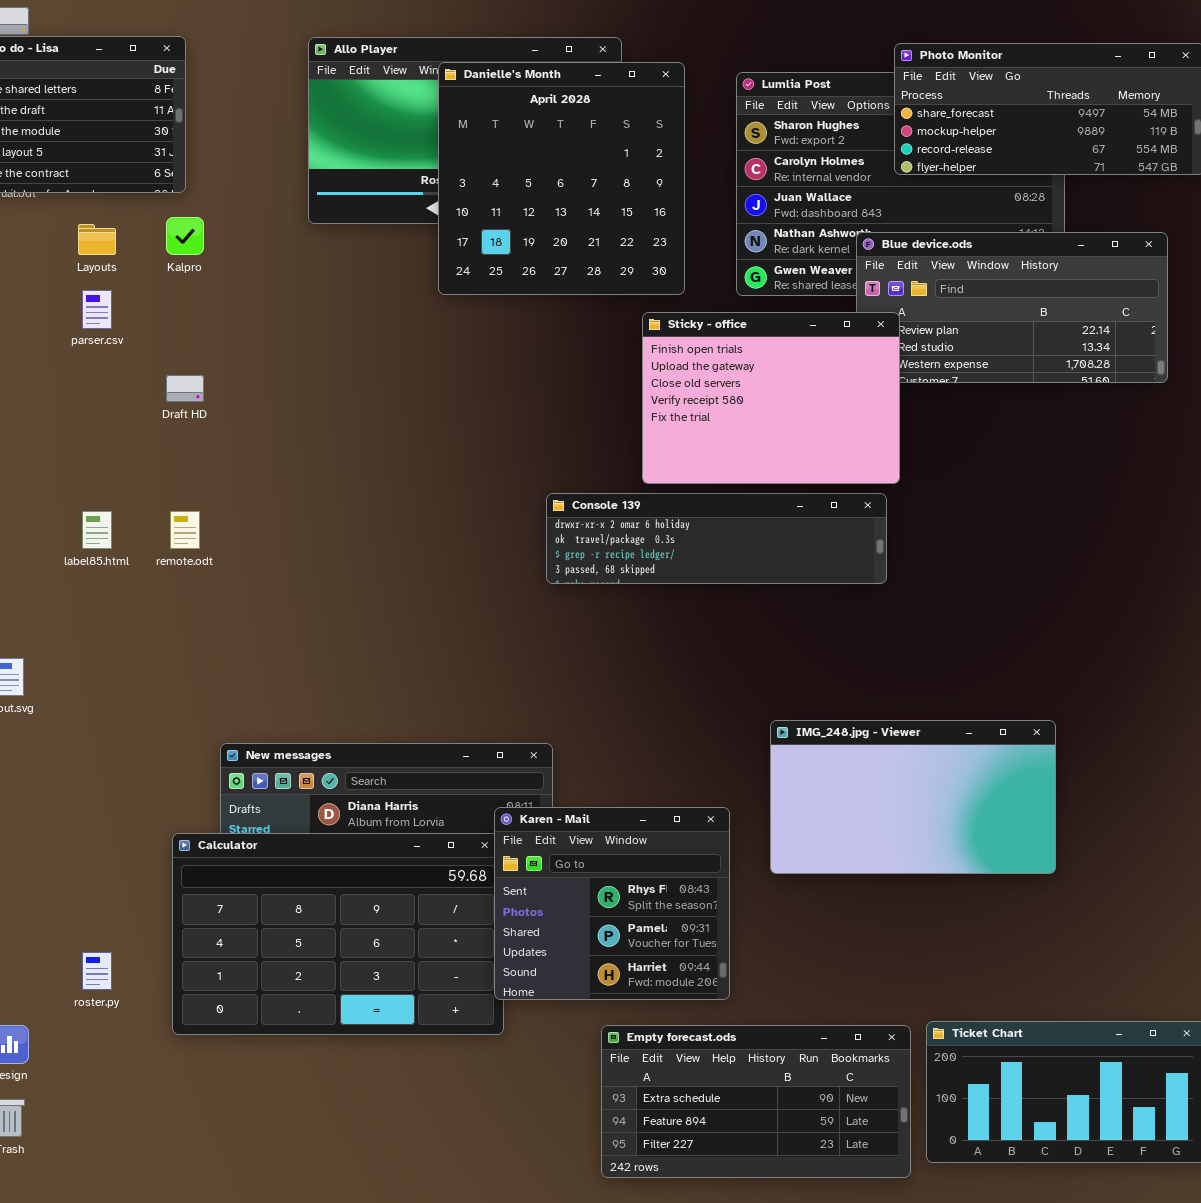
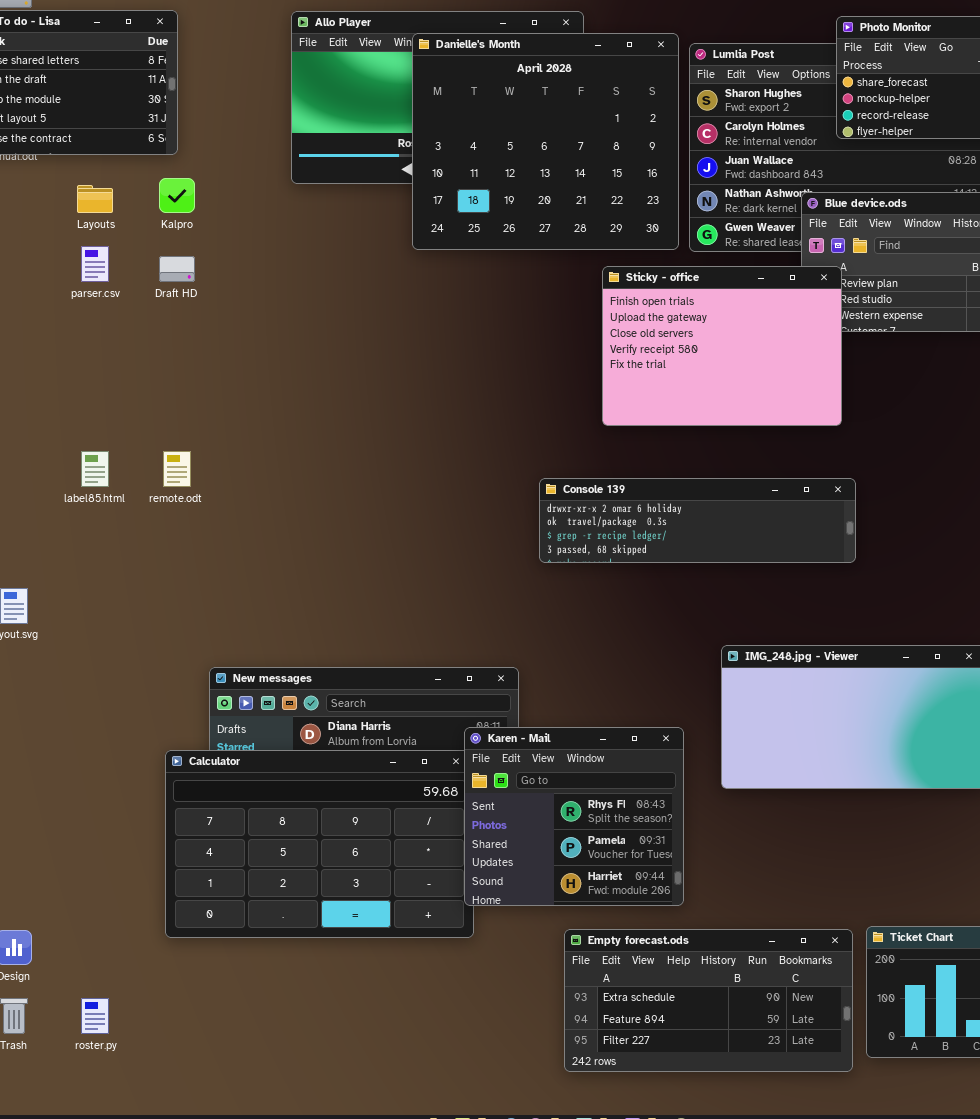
Danielle's Month: [438,62,685,295] -> [412,33,679,250], resized
Draft HD: [166,375,204,402] -> [159,256,195,282], moved
Console 139: [546,493,887,584] -> [539,478,856,563], moved
roster.py: [82,952,112,990] -> [81,998,109,1034], moved

